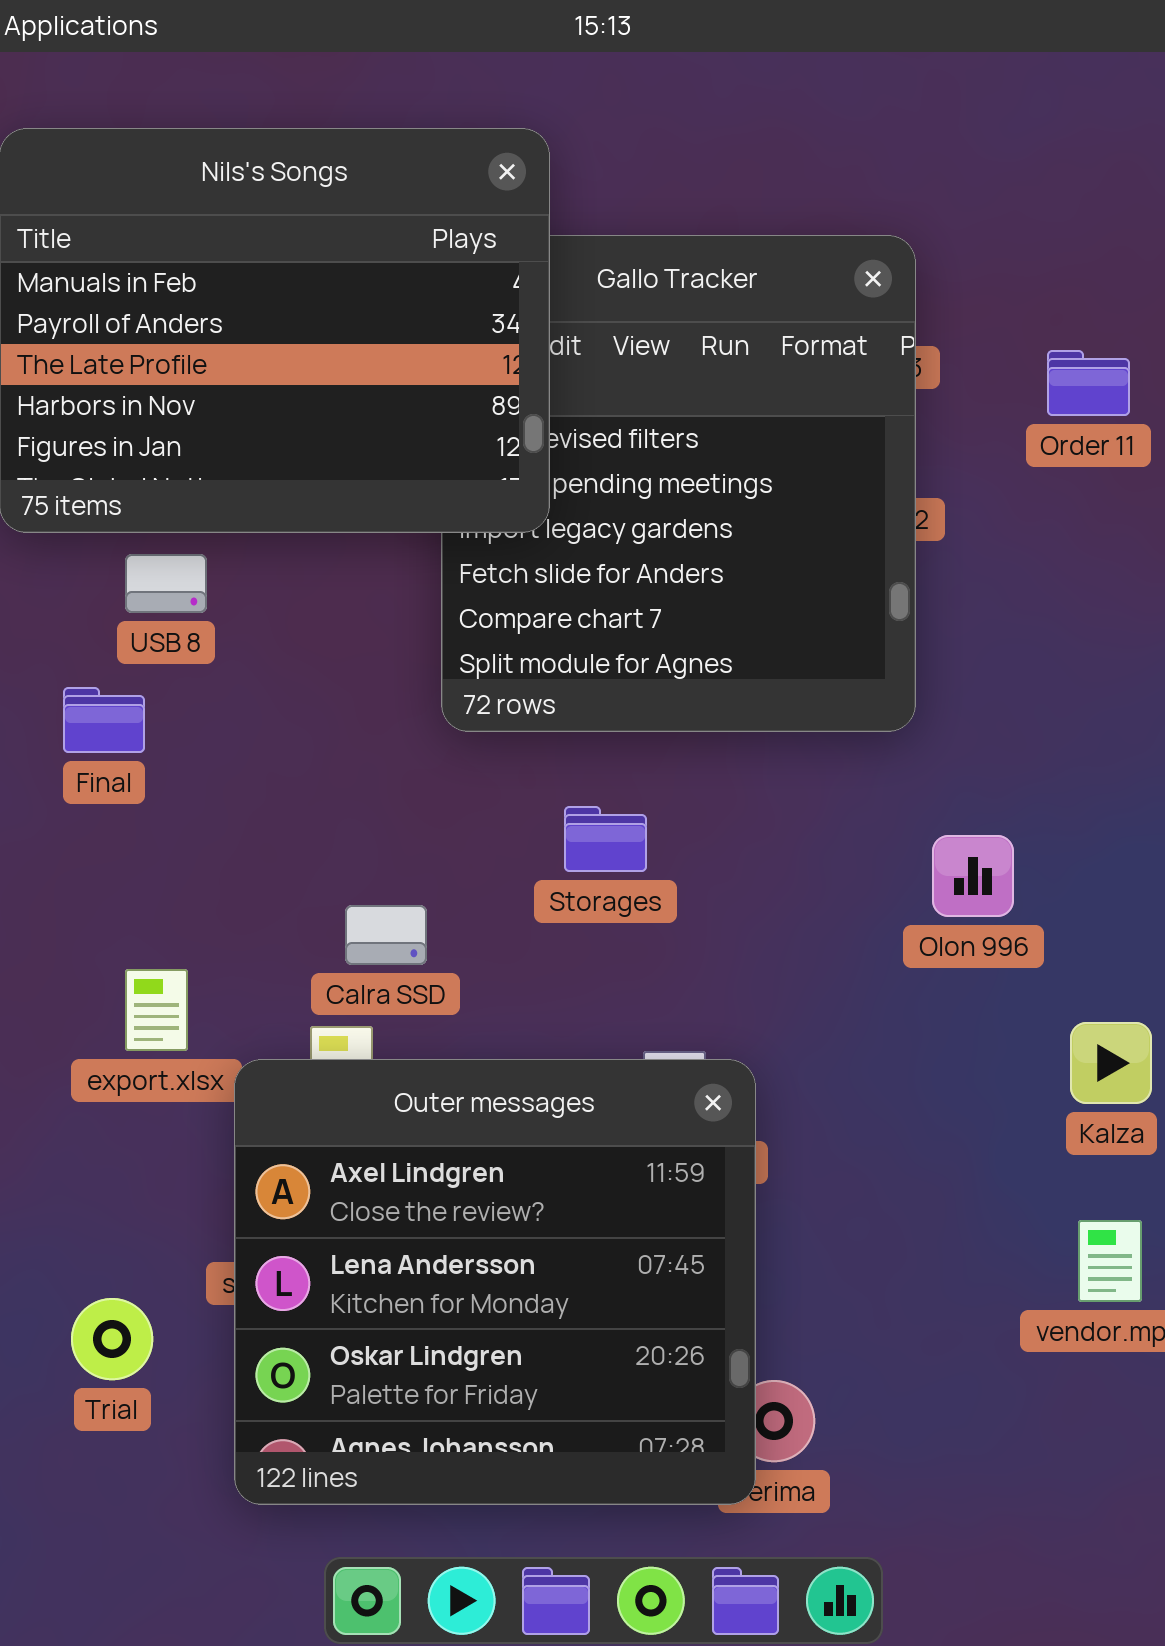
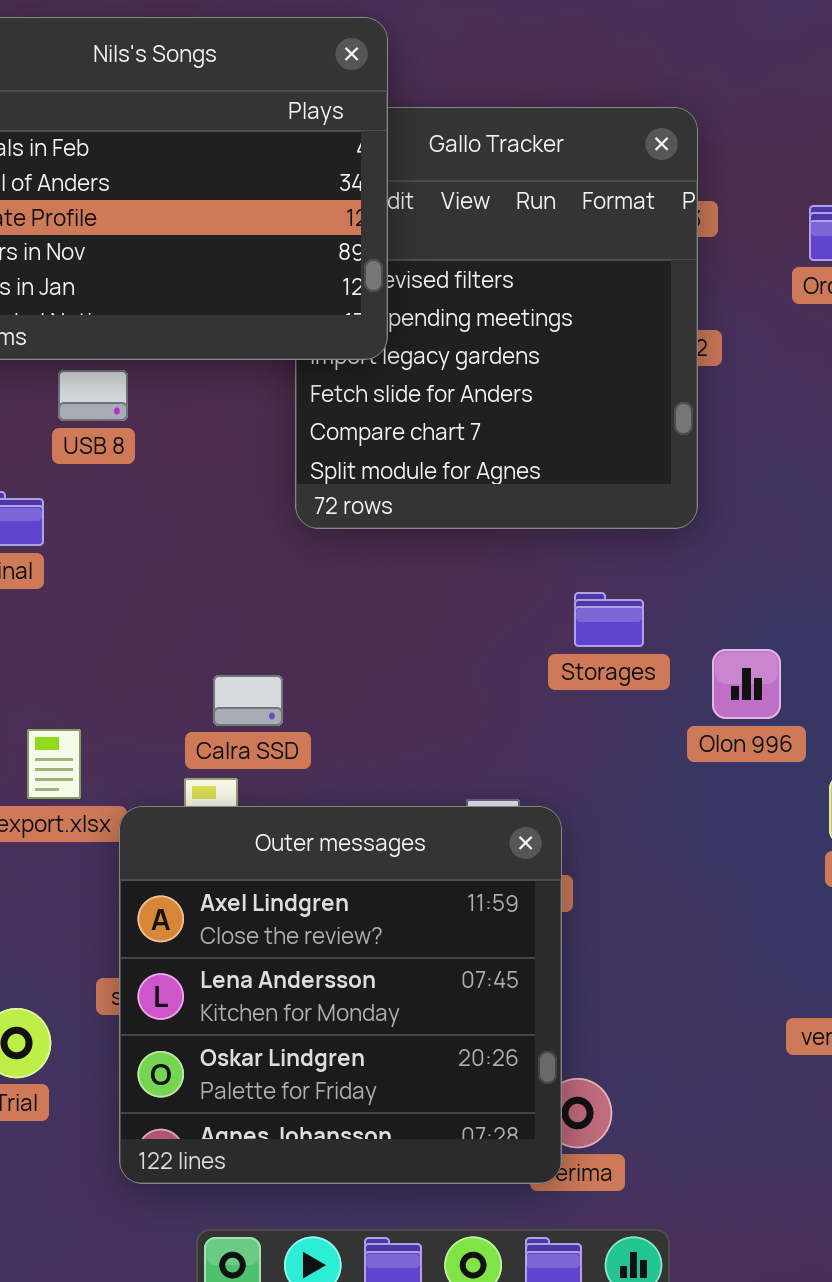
USB 8: [125,554,207,613] -> [58,370,128,421], moved
Storages: [564,806,647,872] -> [574,592,644,647], moved
Olon 996: [932,835,1014,917] -> [712,649,781,719], moved

